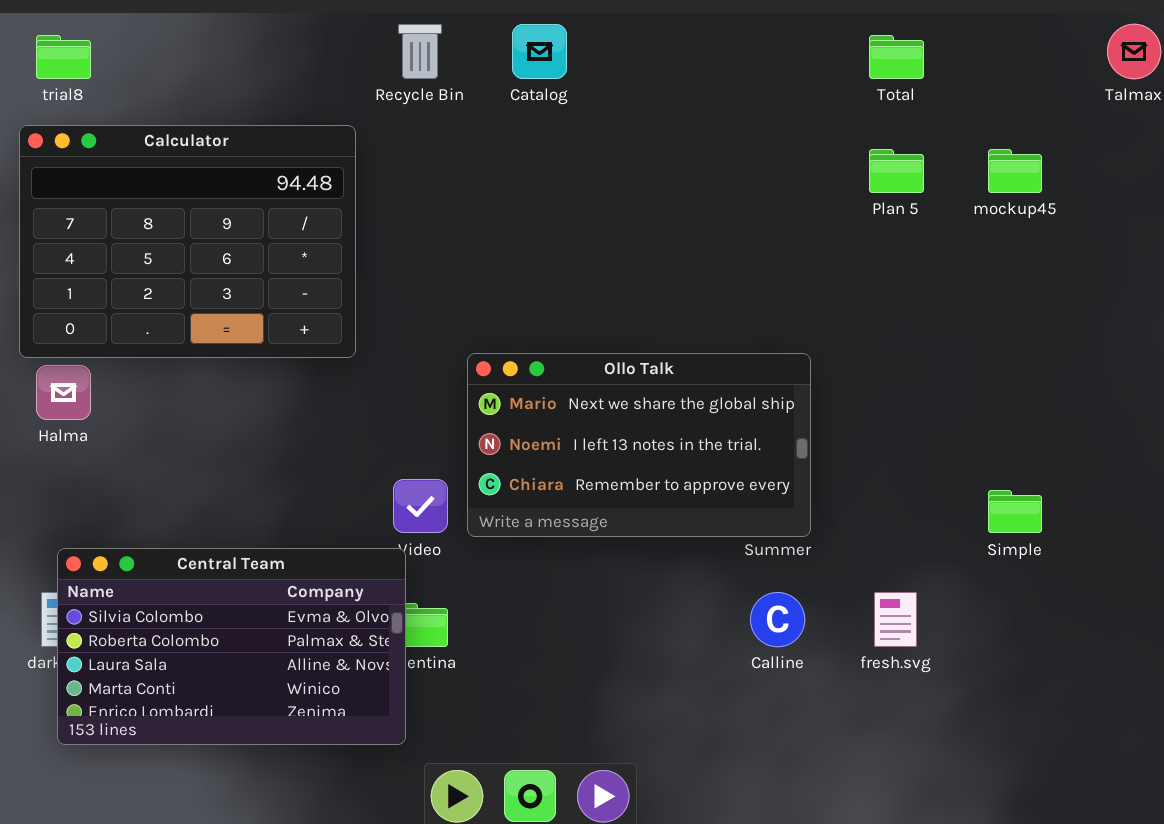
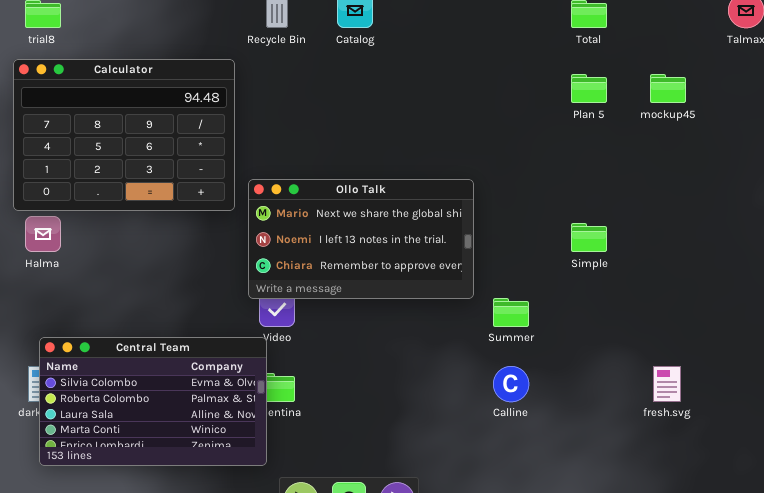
Ollo Talk: [467,353,811,537] -> [248,179,474,299], moved
Simple: [988,490,1042,533] -> [571,223,607,252], moved
fresh.svg: [874,592,917,647] -> [653,366,681,402], moved

